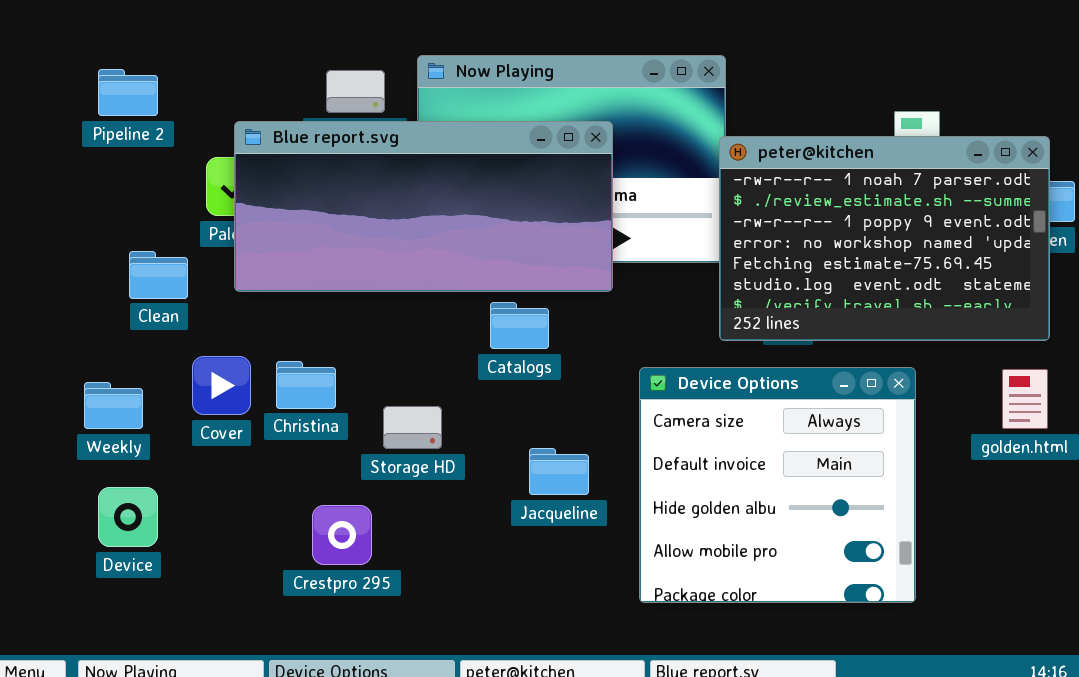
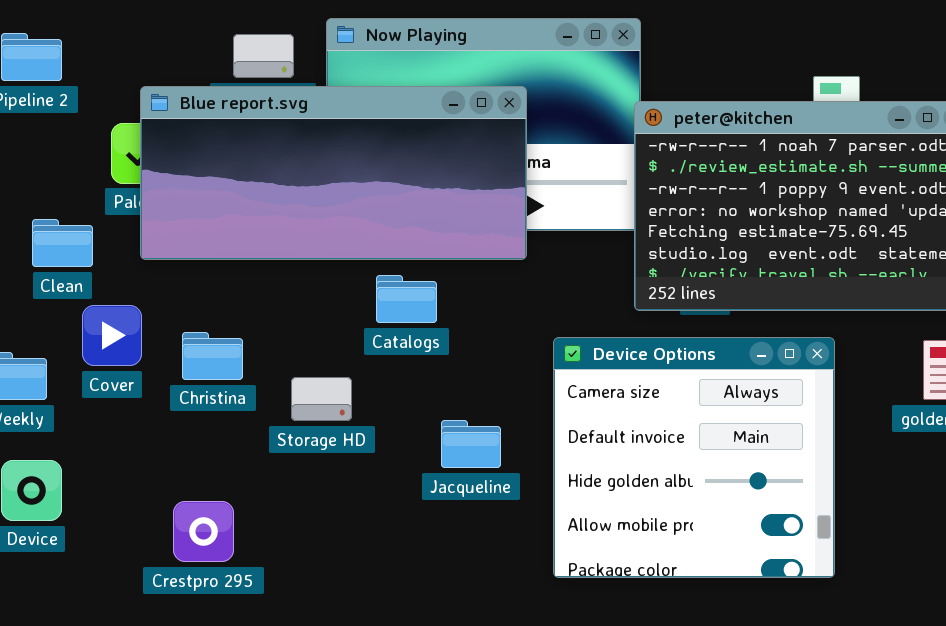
Catalogs: [490,302,549,349] -> [376,275,437,323], moved
Cover: [192,356,251,415] -> [82,305,142,366], moved
Crestpro 295: [312,505,372,565] -> [173,501,234,562], moved

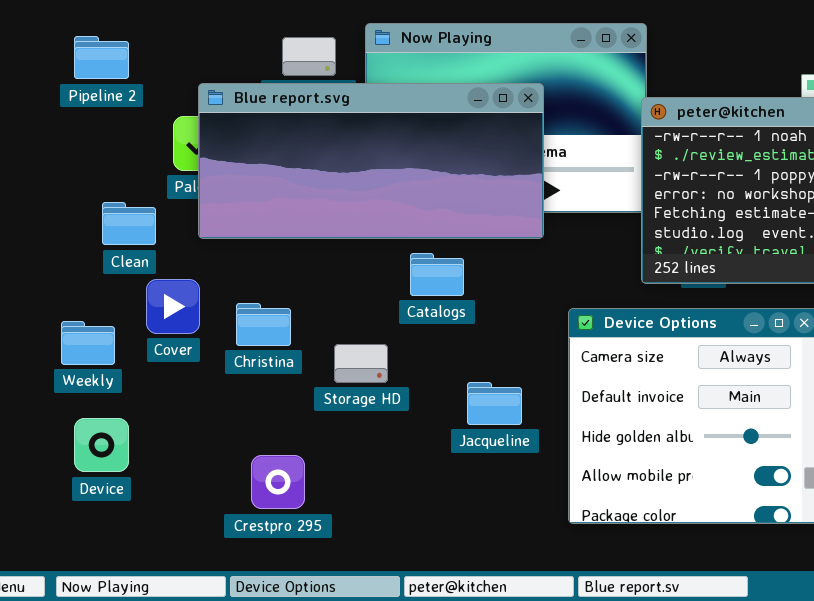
Crestpro 295: [173,501,234,562] -> [251,455,305,509], moved

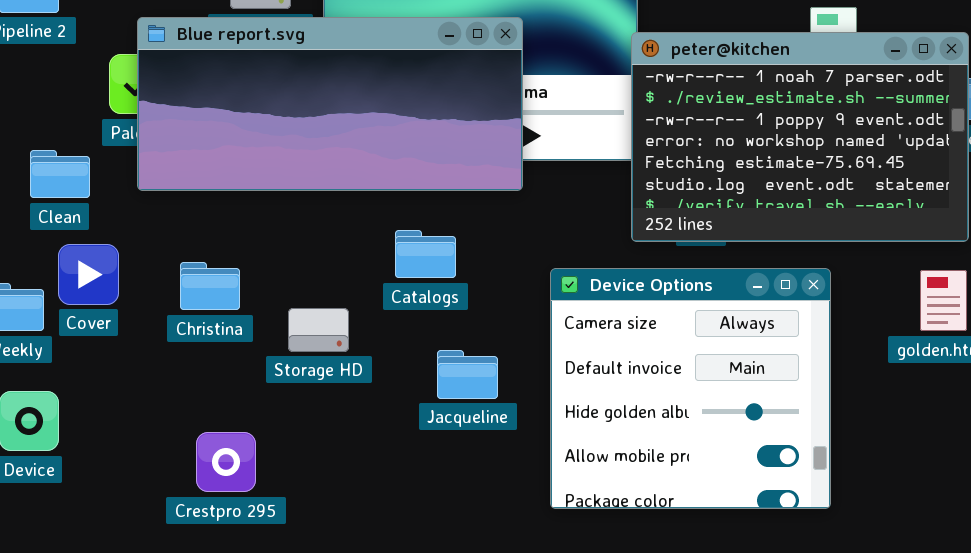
Catalogs: [410,253,464,296] -> [395,230,456,278], moved
Cover: [146,279,200,334] -> [58,244,119,305], moved

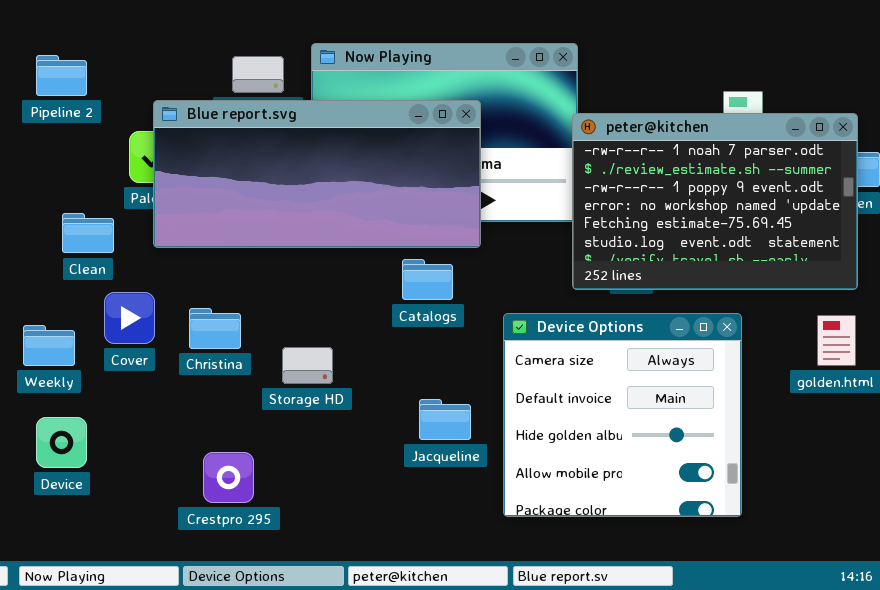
Catalogs: [395,230,456,278] -> [402,259,453,300], moved
Cover: [58,244,119,305] -> [104,292,155,344], moved
Jacqueline: [437,350,498,399] -> [419,399,471,440], moved

